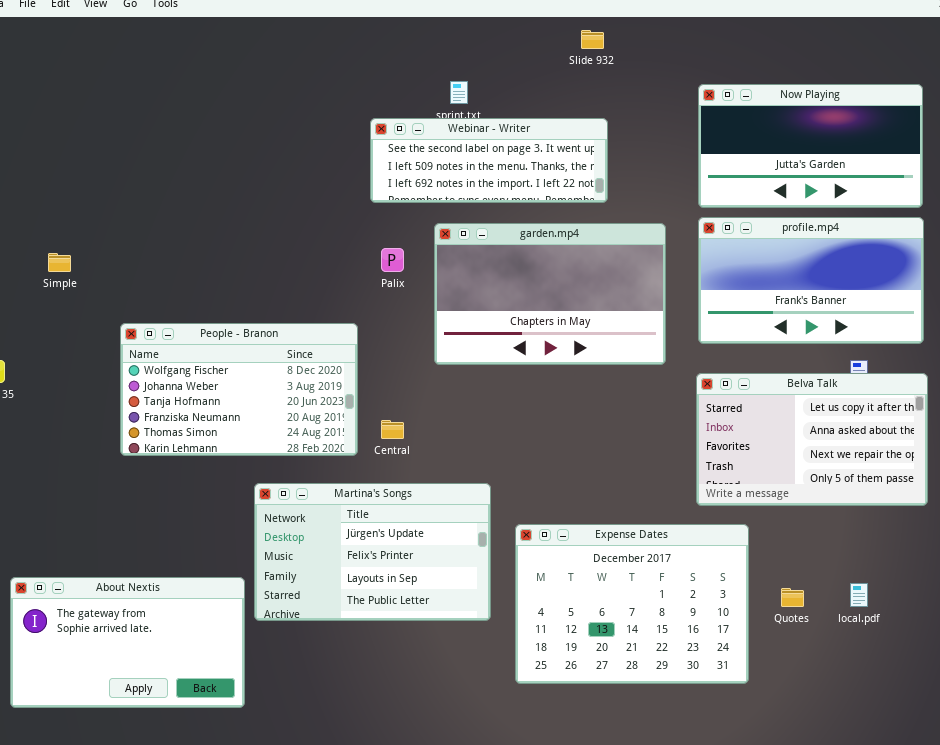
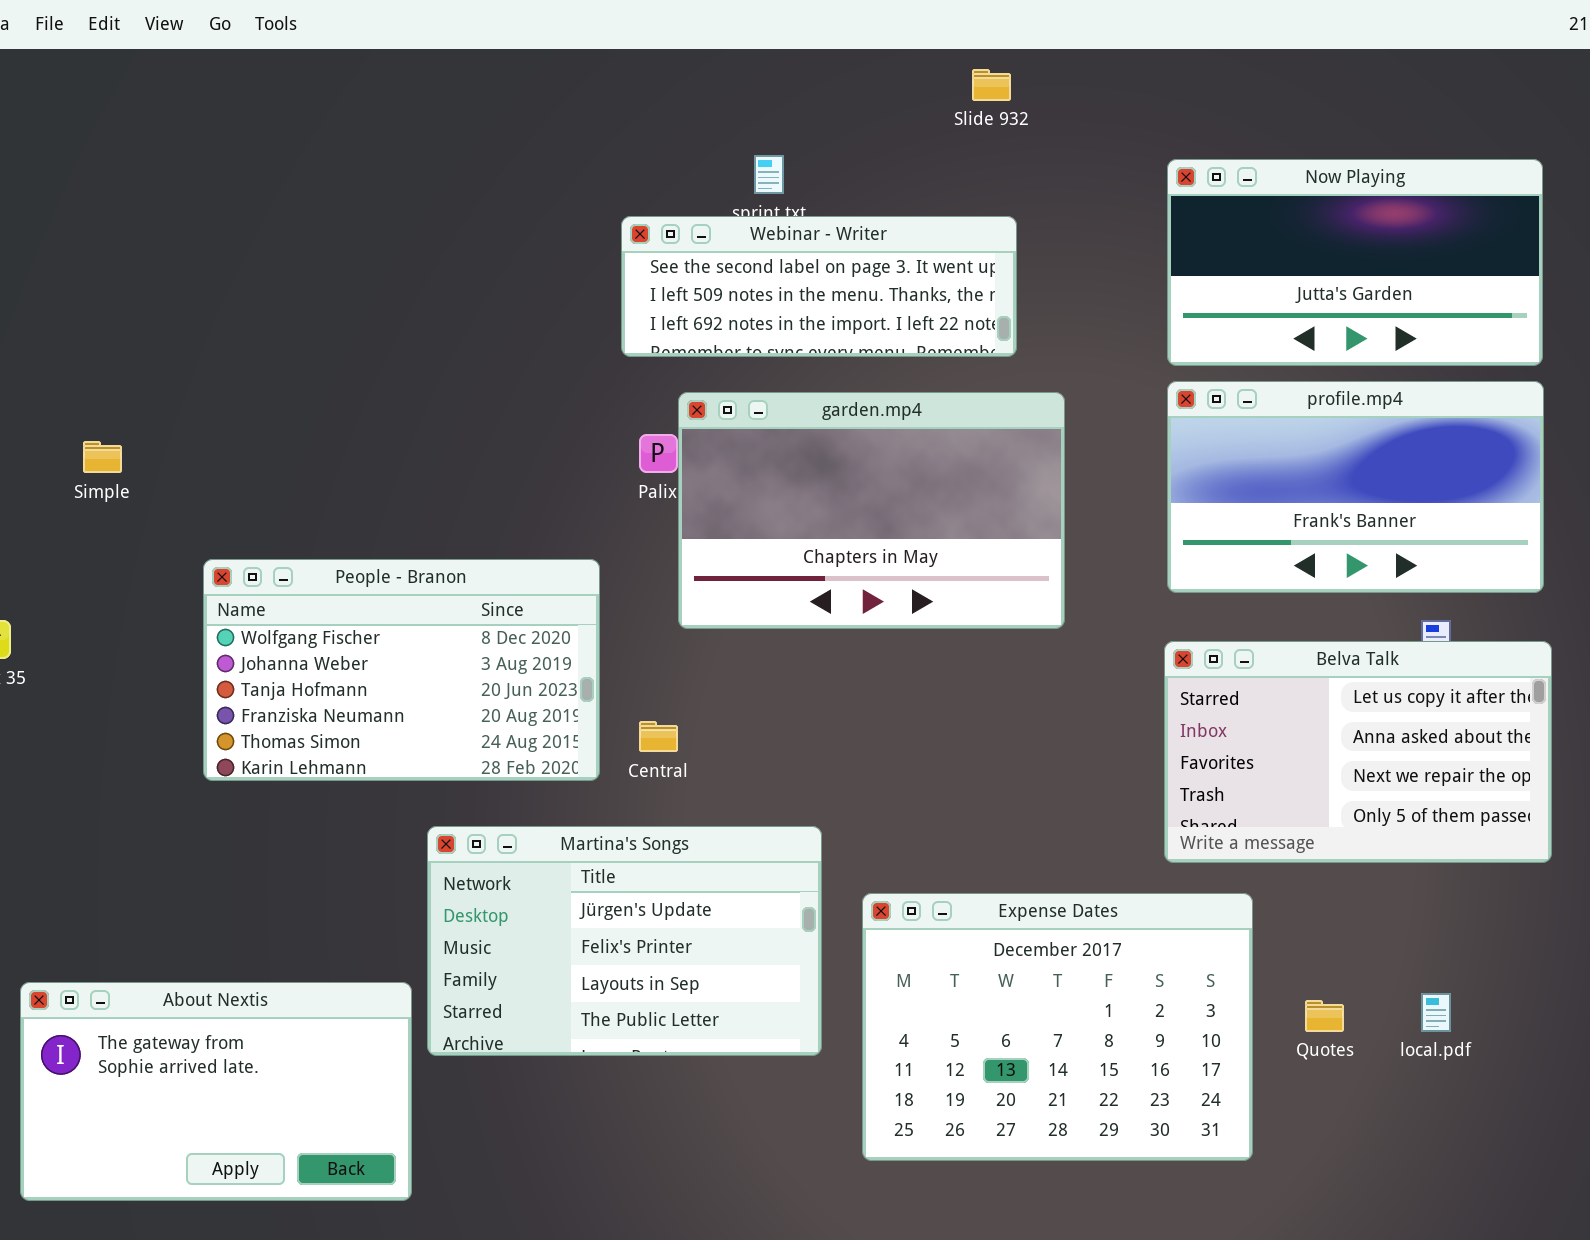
garden.mp4: [434,223,666,365] -> [678,392,1065,629], moved

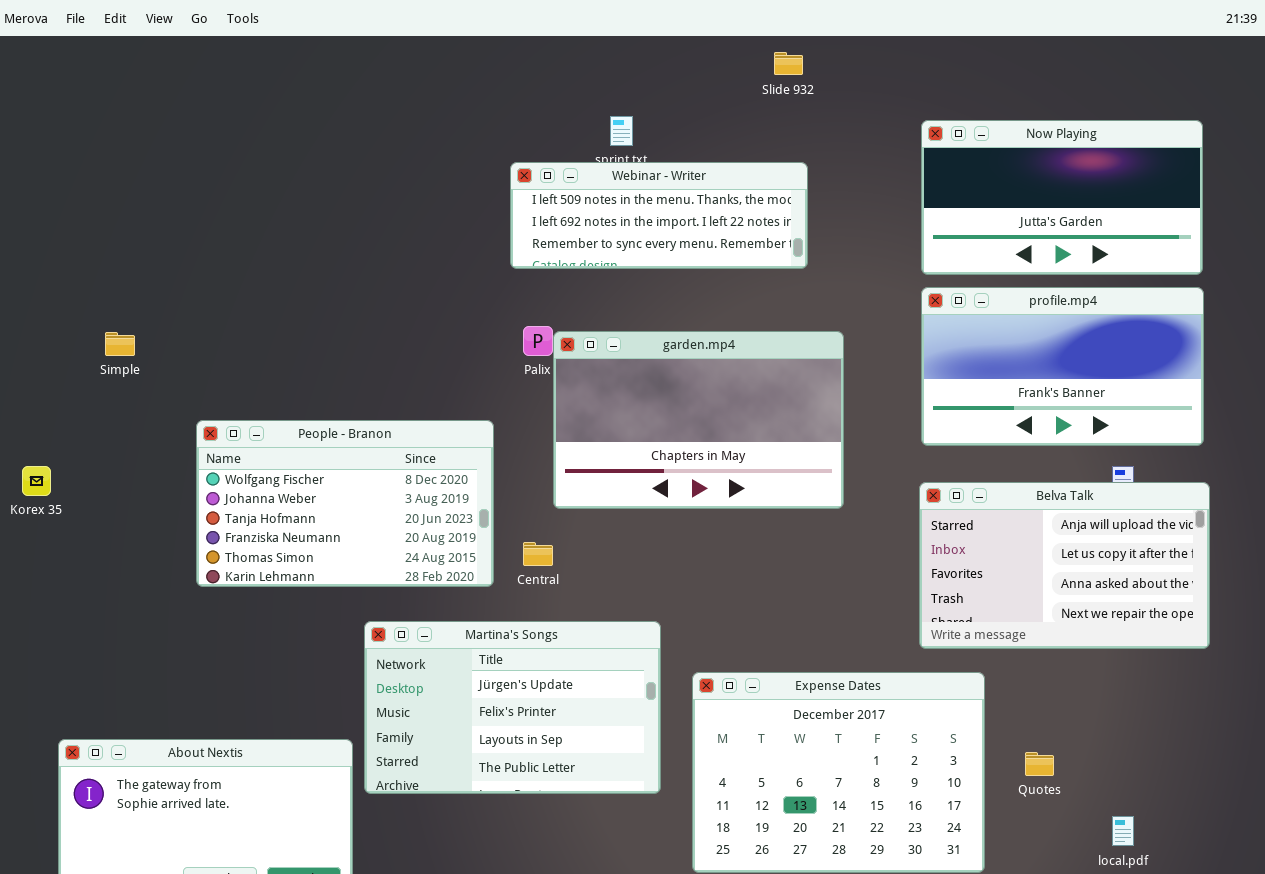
Webinar - Writer: [621,216,1017,357] -> [510,162,808,269], scrolled down 1 row
garden.mp4: [678,392,1065,629] -> [553,331,844,509], moved
Belva Talk: [1164,641,1552,863] -> [919,482,1210,649], scrolled up 1 row
local.pdf: [1421,993,1451,1032] -> [1112,816,1134,846], moved

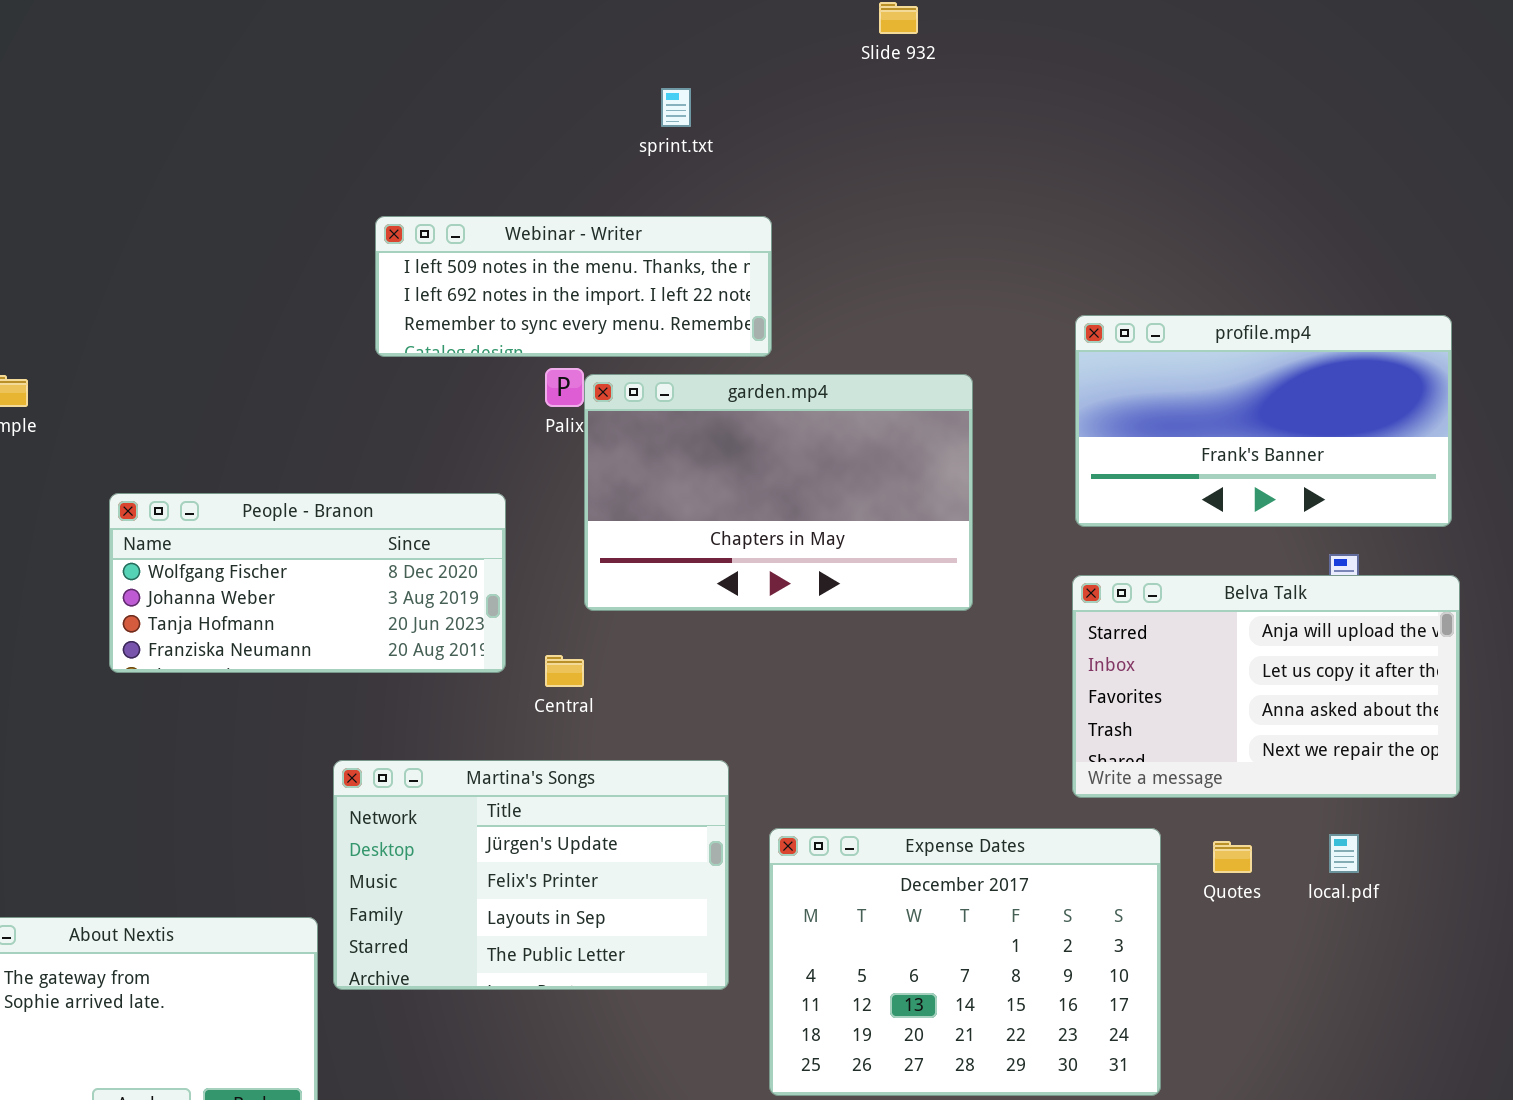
Now Playing: [921,120,1203,275] -> none, closed
Webinar - Writer: [510,162,808,269] -> [375,216,772,357], moved
People - Branon: [196,420,494,587] -> [109,493,506,673], resized
Quotes: [1025,752,1054,776] -> [1213,841,1252,873], moved
local.pdf: [1112,816,1134,846] -> [1329,834,1359,873], moved

